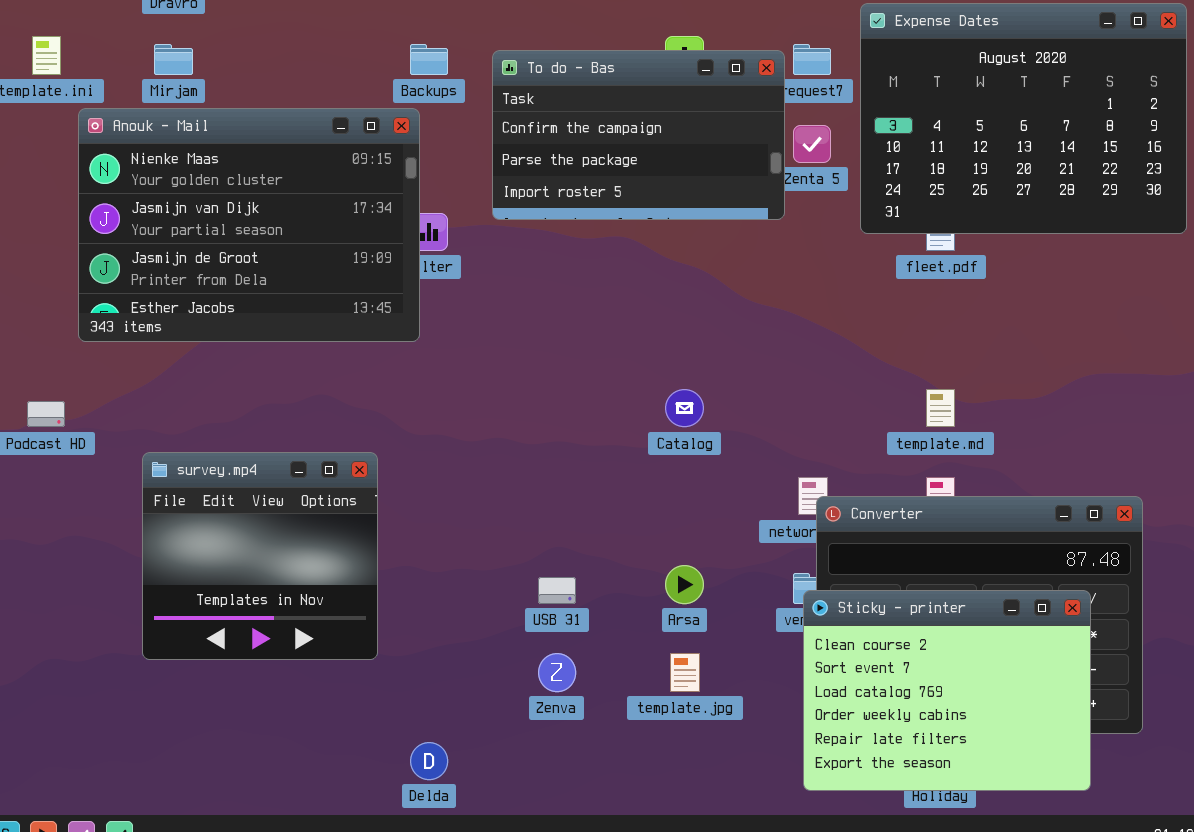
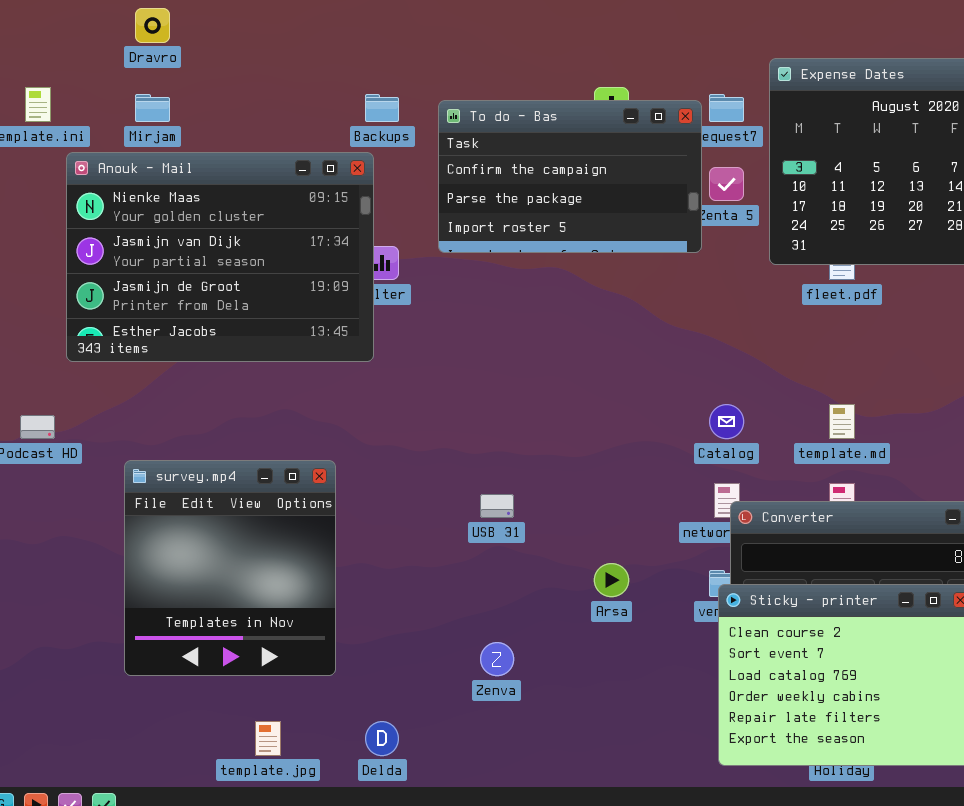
Catalog: [665,389,704,427] -> [709,404,744,439], moved
survey.mp4: [142,452,378,660] -> [124,460,336,676], resized
USB 31: [538,577,576,604] -> [480,494,514,518], moved
template.jpg: [670,653,700,692] -> [255,721,281,756], moved

